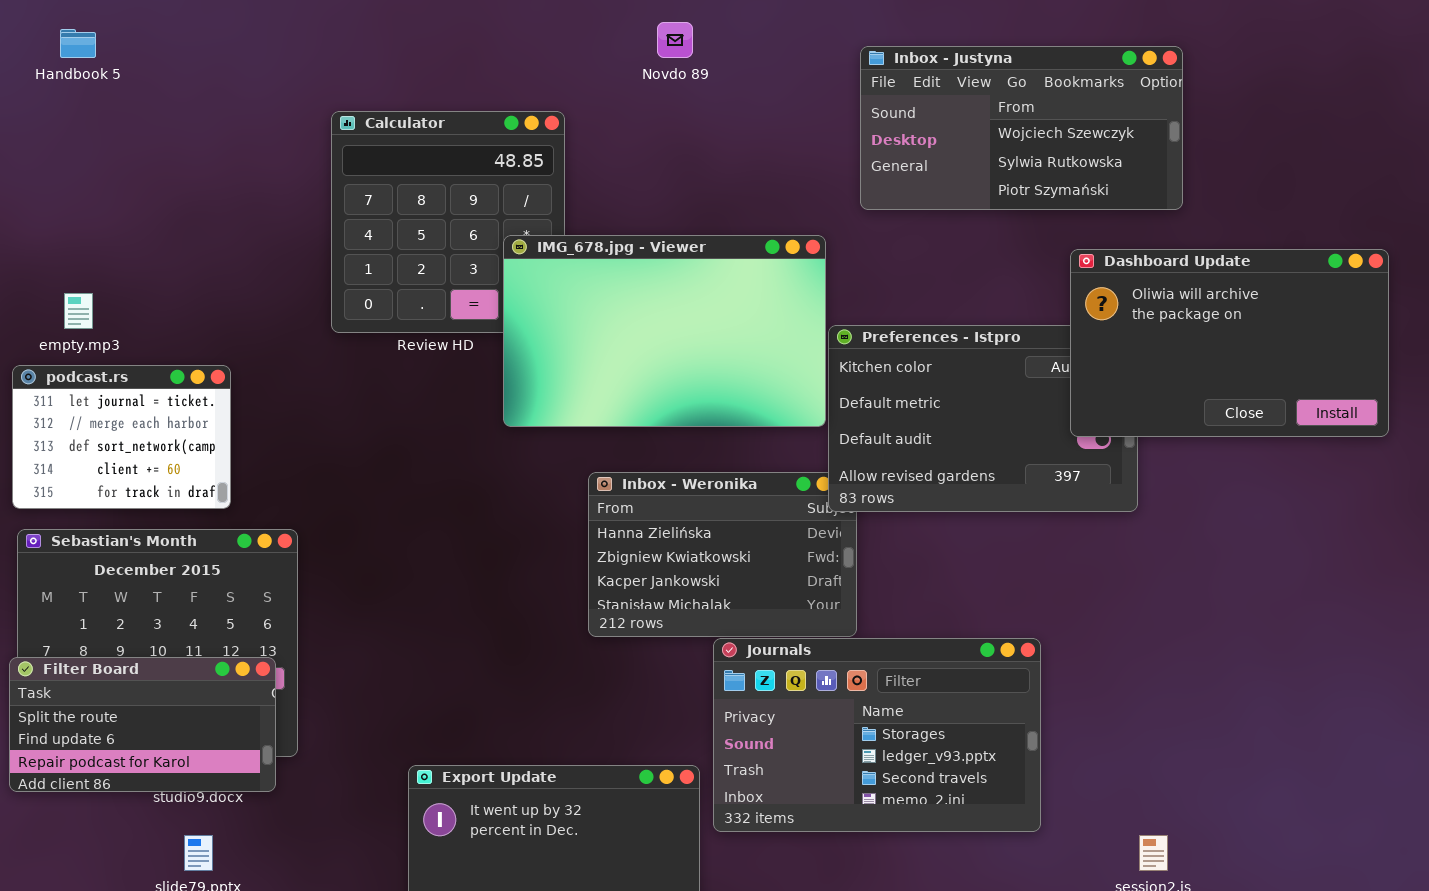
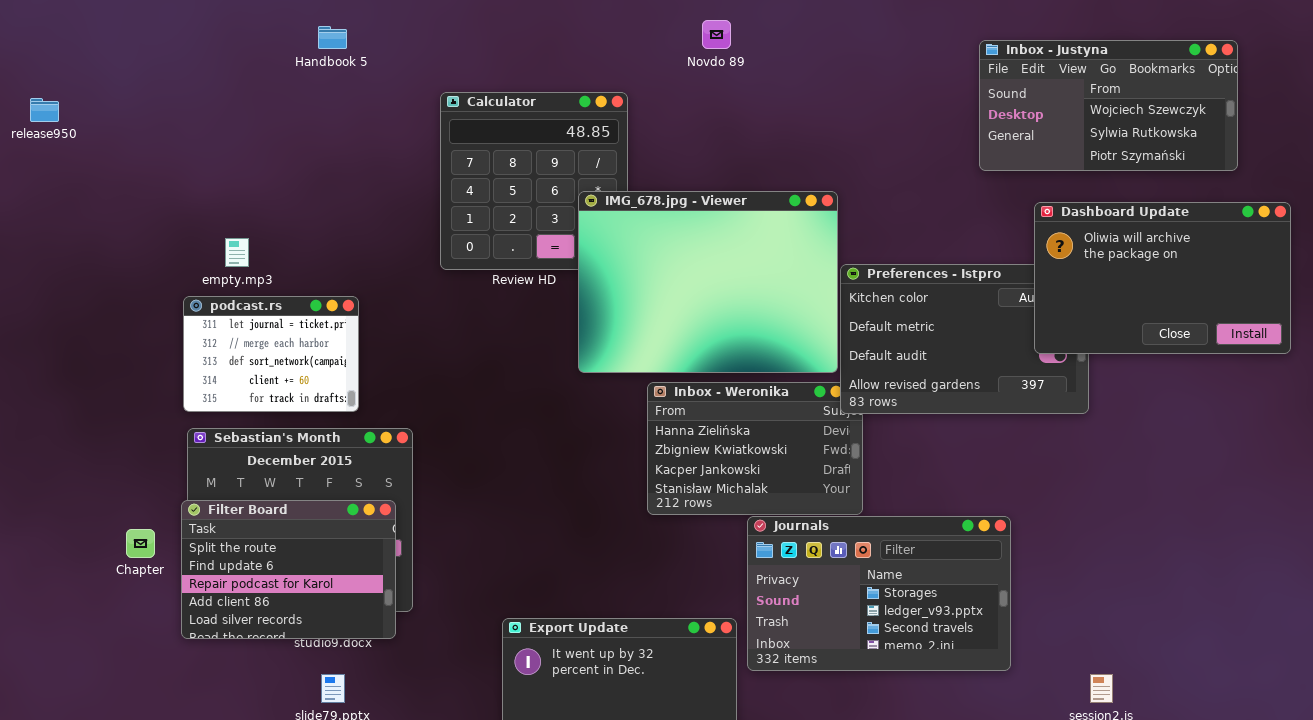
Handbook 5: [60,29,96,58] -> [318,26,347,49], moved
Inbox - Justyna: [860,46,1183,210] -> [979,40,1238,171], moved
IMG_678.jpg - Viewer: [503,235,826,427] -> [578,191,838,373], resized
Filter Board: [9,657,276,792] -> [181,500,396,639], resized

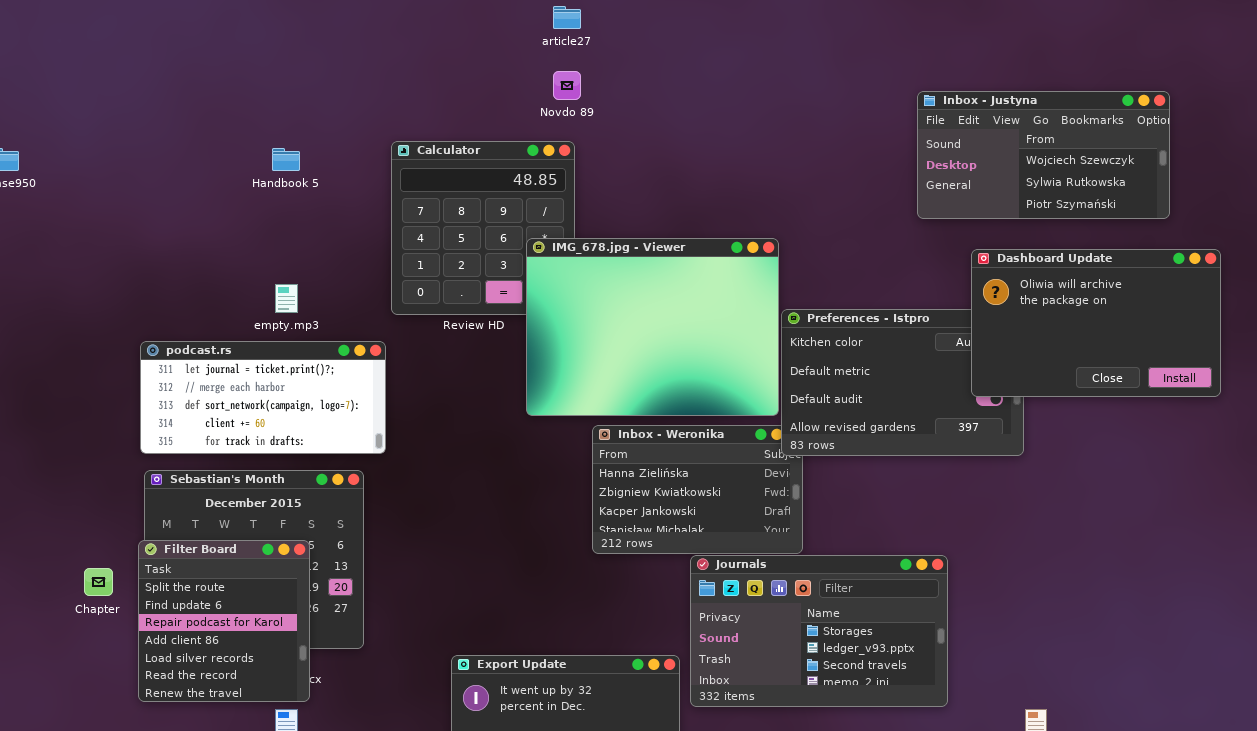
Novdo 89: [702,20,731,49] -> [553,71,581,100], moved
Handbook 5: [318,26,347,49] -> [272,148,300,171], moved
empty.mp3: [225,238,249,267] -> [275,284,298,313], moved
podcast.rs: [183,296,359,412] -> [140,341,386,454], resized
Filter Board: [181,500,396,639] -> [138,540,310,702], resized

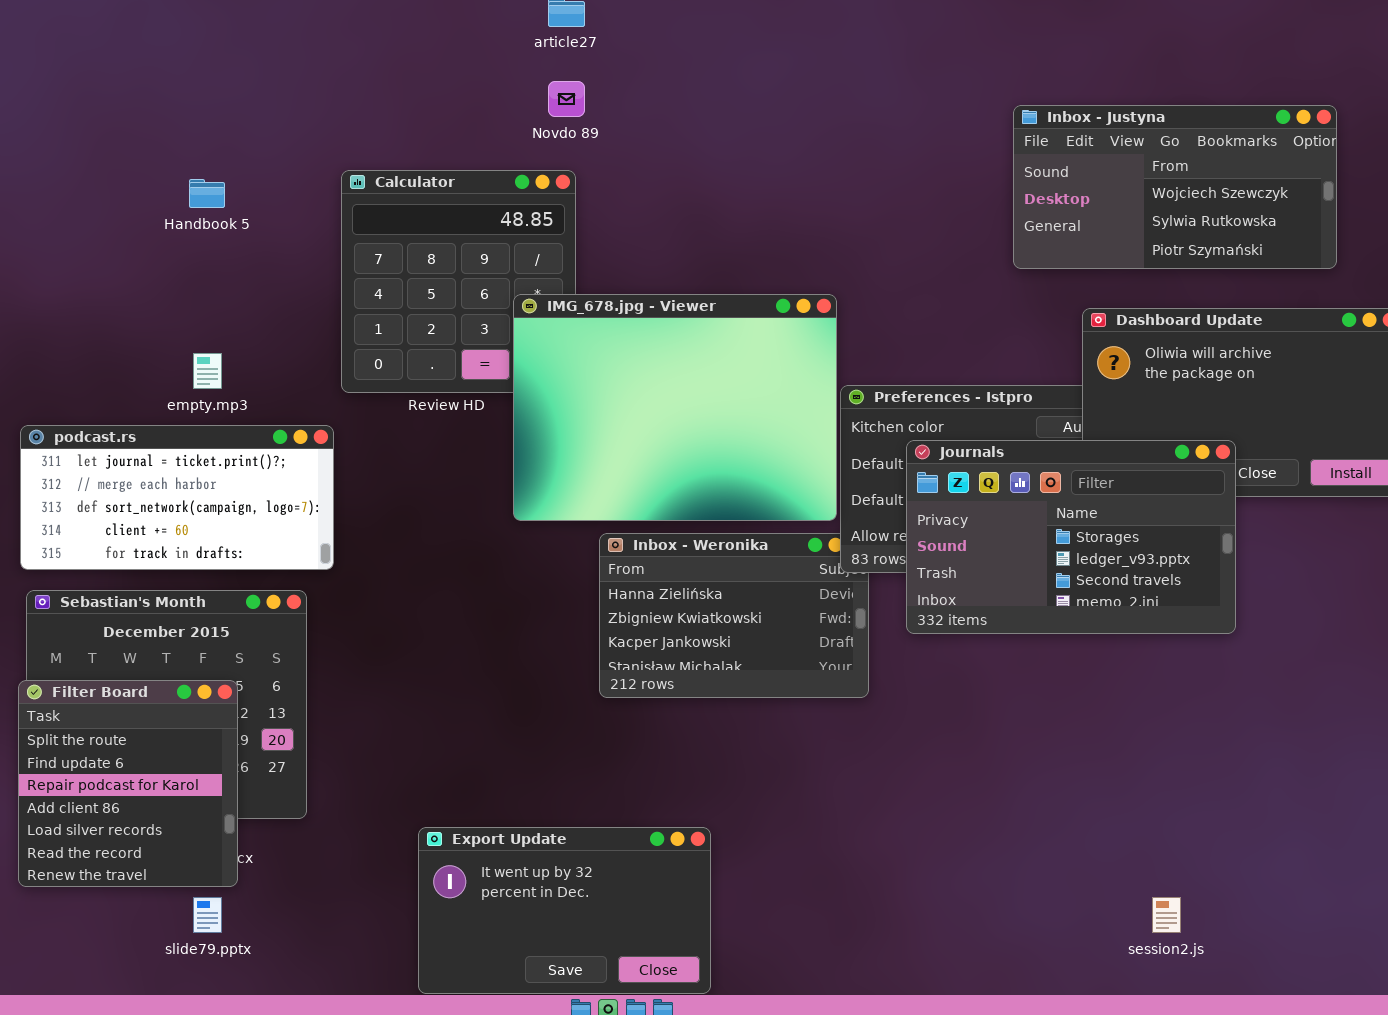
Journals: [690,555,948,707] -> [906,440,1236,634], moved

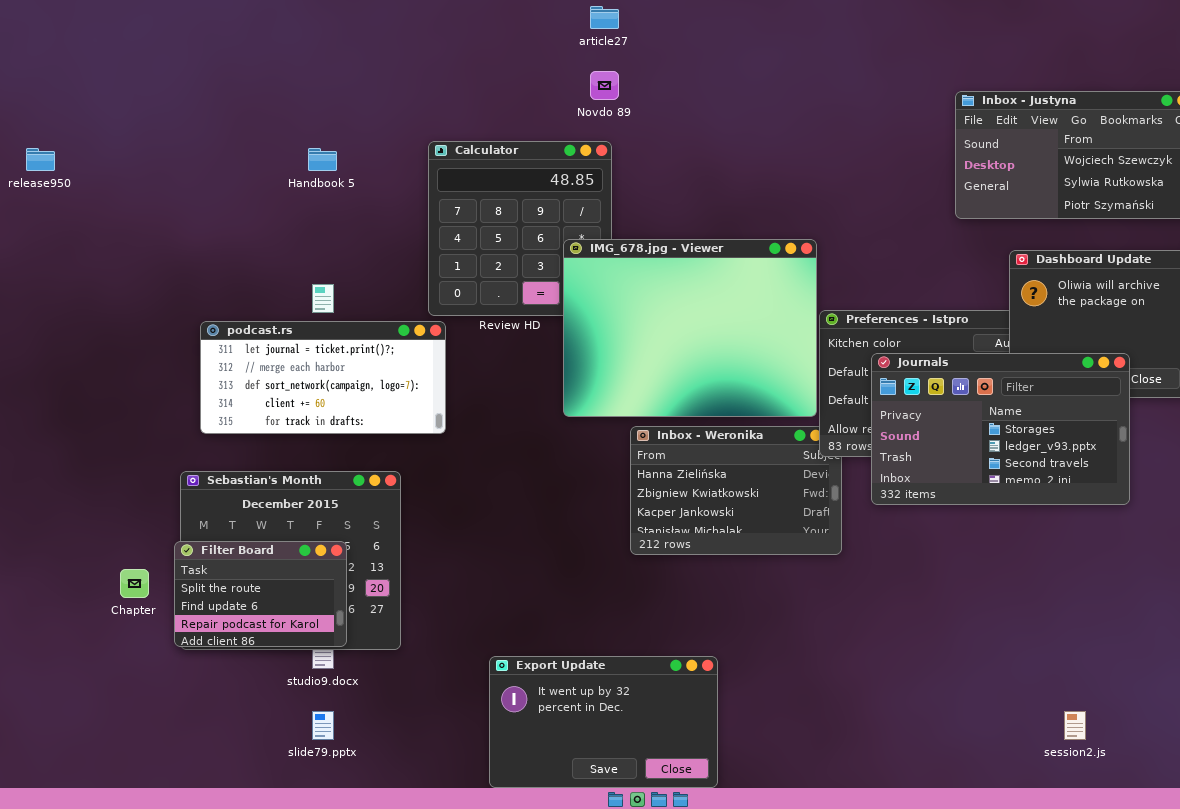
podcast.rs: [20,425,334,570] -> [200,321,446,434], moved
Filter Board: [18,680,238,887] -> [174,541,347,647], resized

